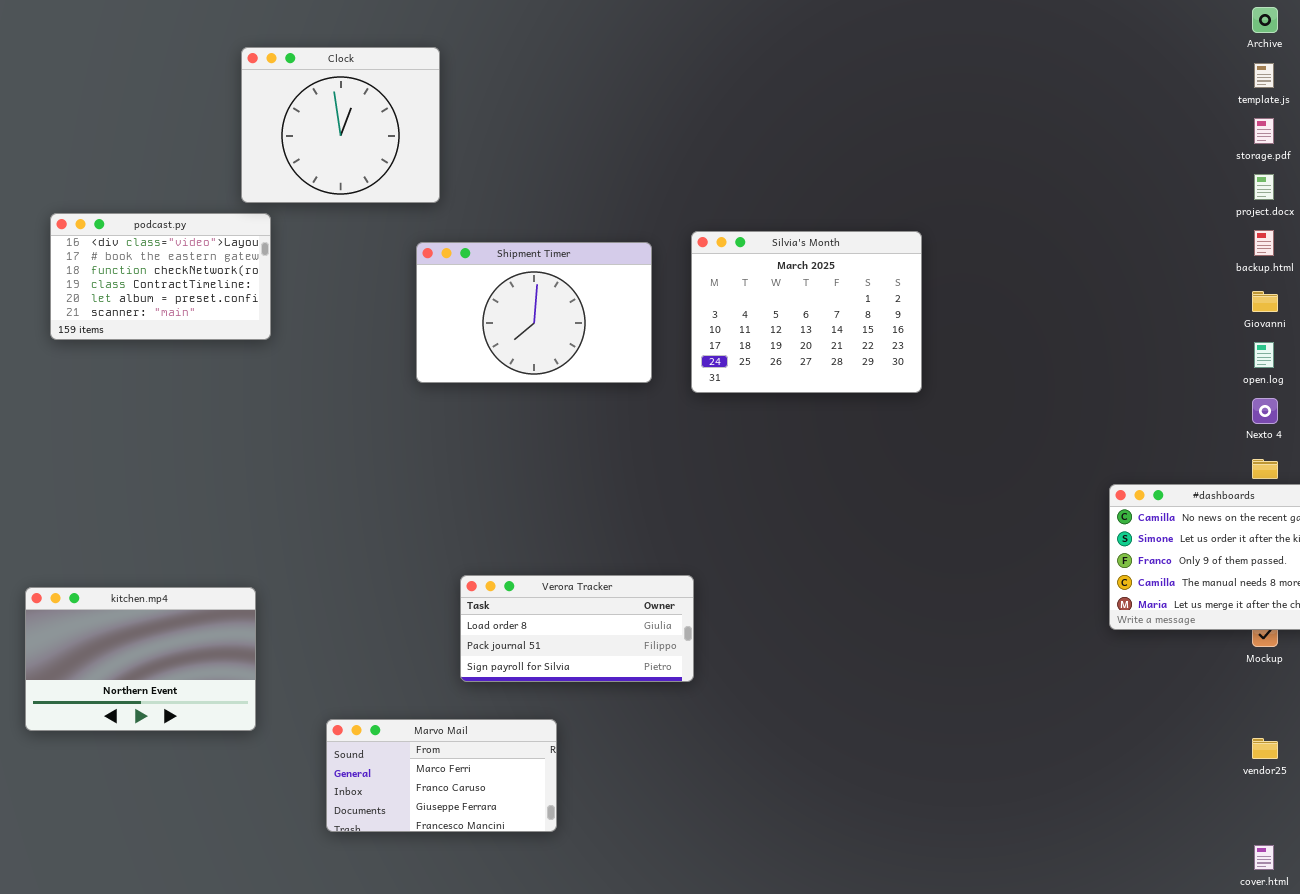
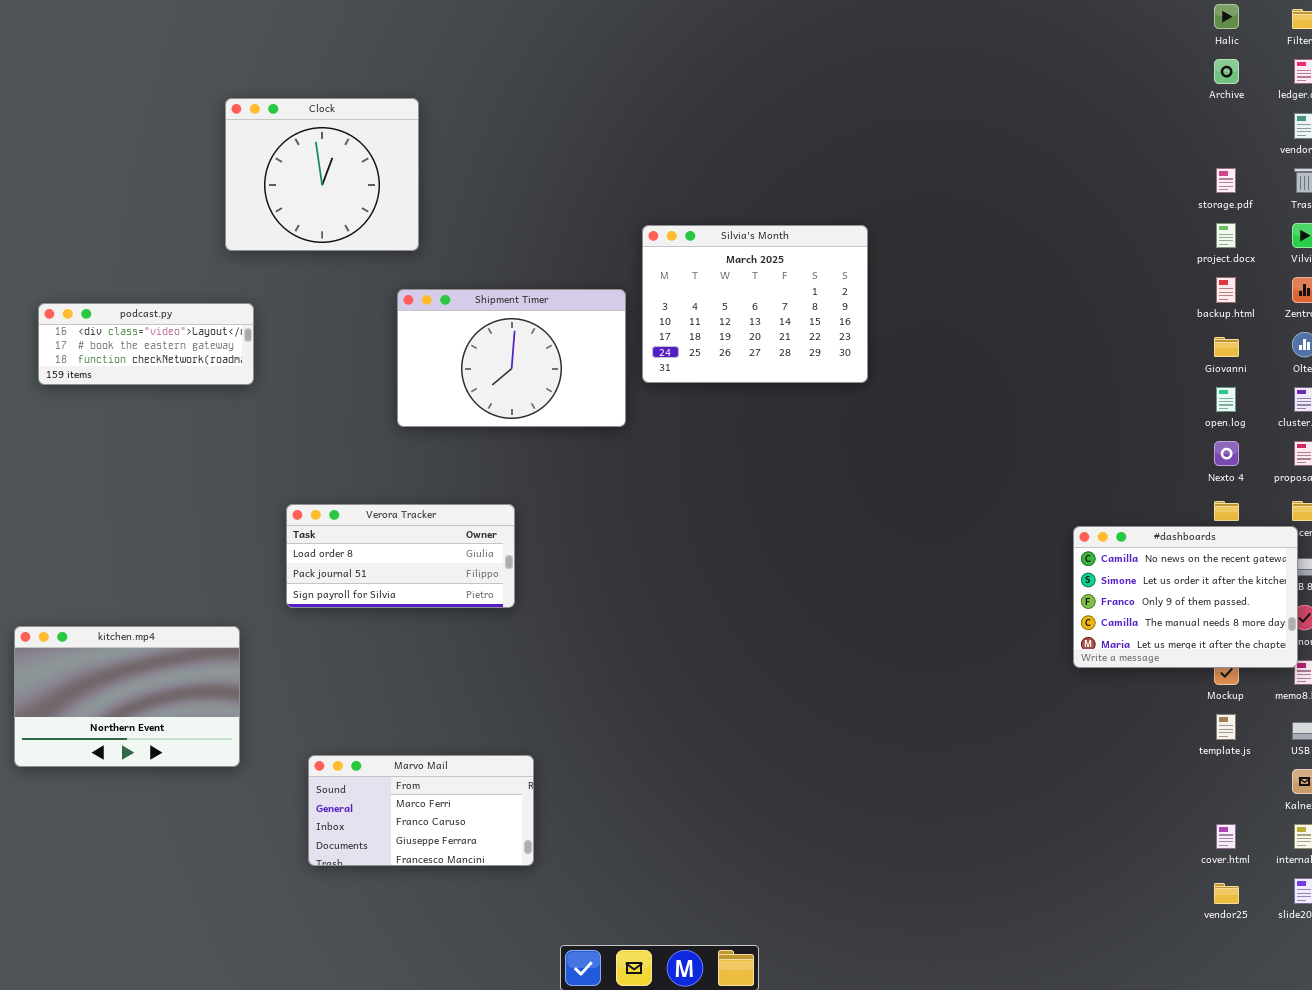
template.js: [1254,63,1274,88] -> [1216,714,1236,740], moved
podcast.py: [50,213,271,340] -> [38,303,254,385], resized
Silvia's Month: [691,231,922,393] -> [642,225,868,383], moved
Verora Tracker: [460,575,694,682] -> [286,504,515,608], moved
vendor25: [1252,738,1278,759] -> [1214,883,1239,904], moved
cover.html: [1254,845,1274,870] -> [1216,824,1236,849], moved

